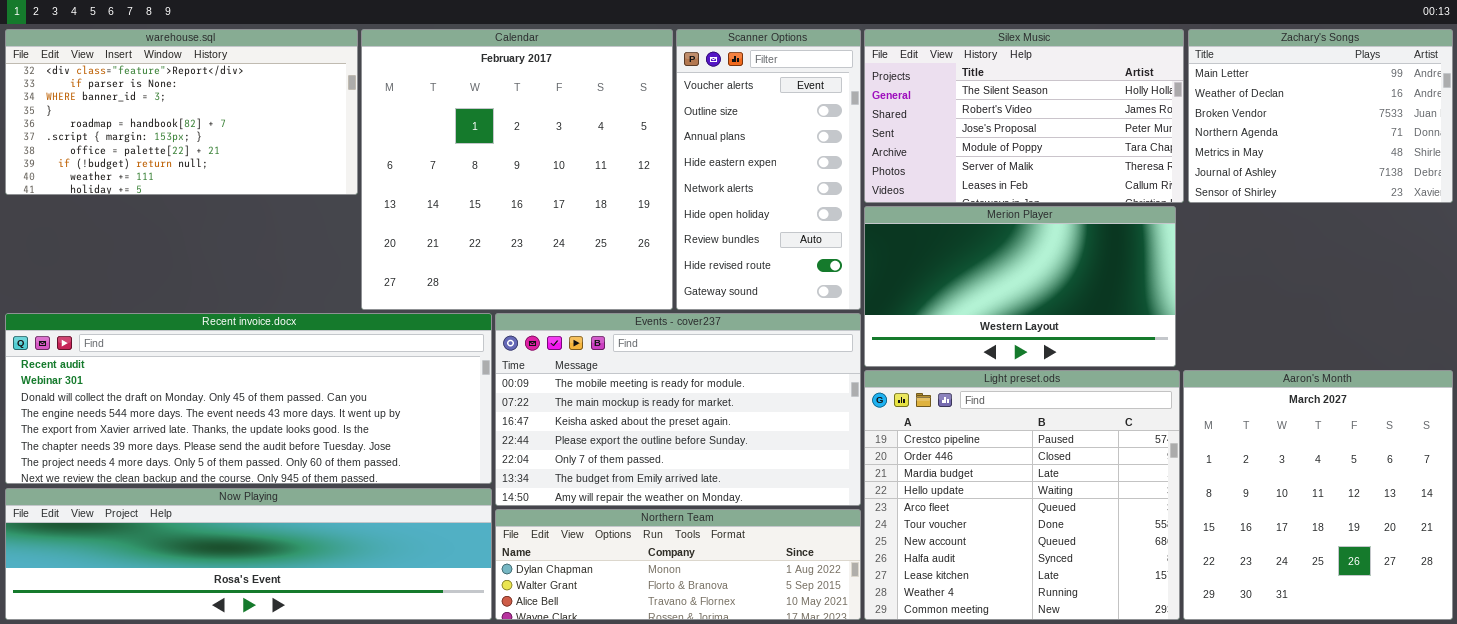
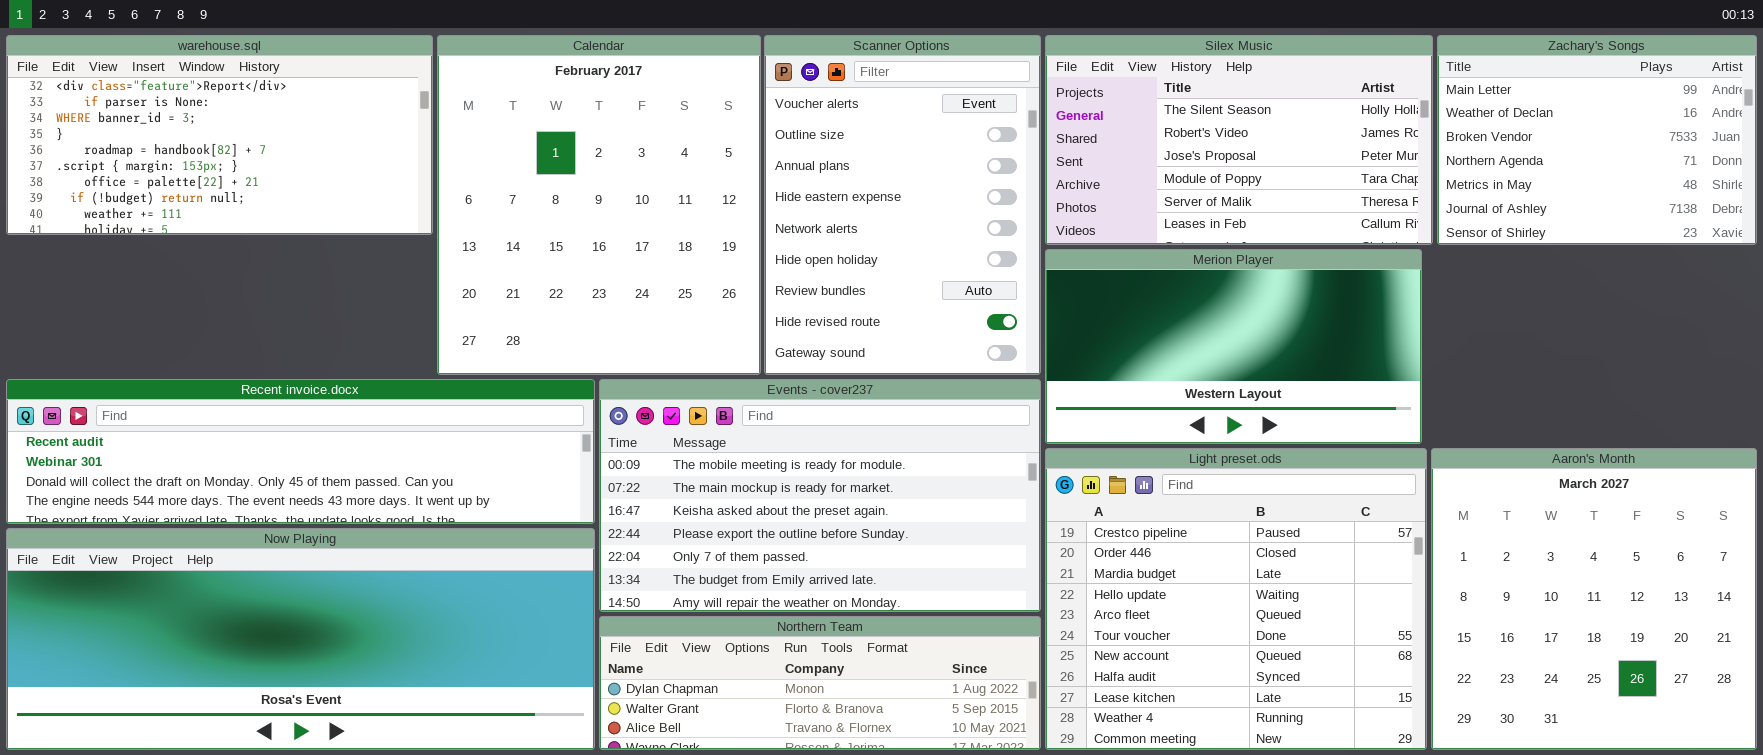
Calendar: [361,29,673,310] -> [437,35,761,375], resized
Scanner Options: [676,29,861,310] -> [764,35,1041,375], resized
Recent invoice.docx: [5,313,492,484] -> [6,379,595,524], resized
Now Playing: [5,488,492,620] -> [6,528,595,750], resized

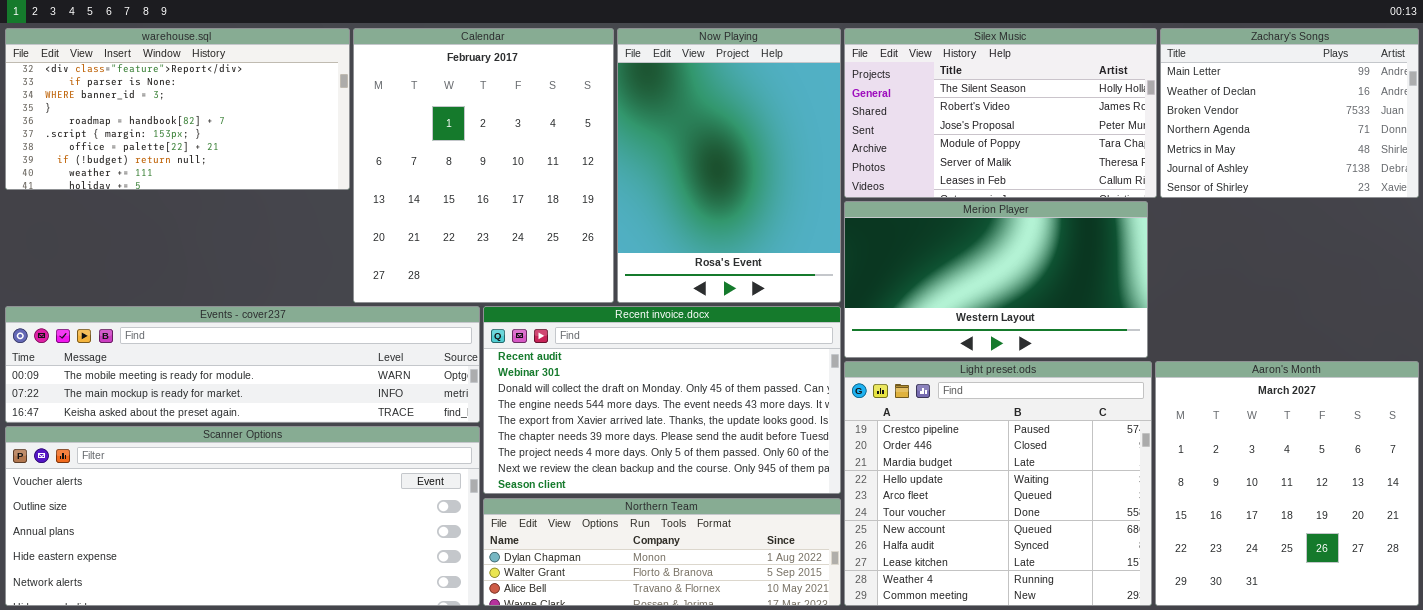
Scanner Options: [764,35,1041,375] -> [5,426,480,606], moved, resized
Recent invoice.docx: [6,379,595,524] -> [483,306,841,494], moved, resized
Events - cover237: [599,379,1041,612] -> [5,306,480,423], moved, resized
Now Playing: [6,528,595,750] -> [617,28,841,303], moved, resized

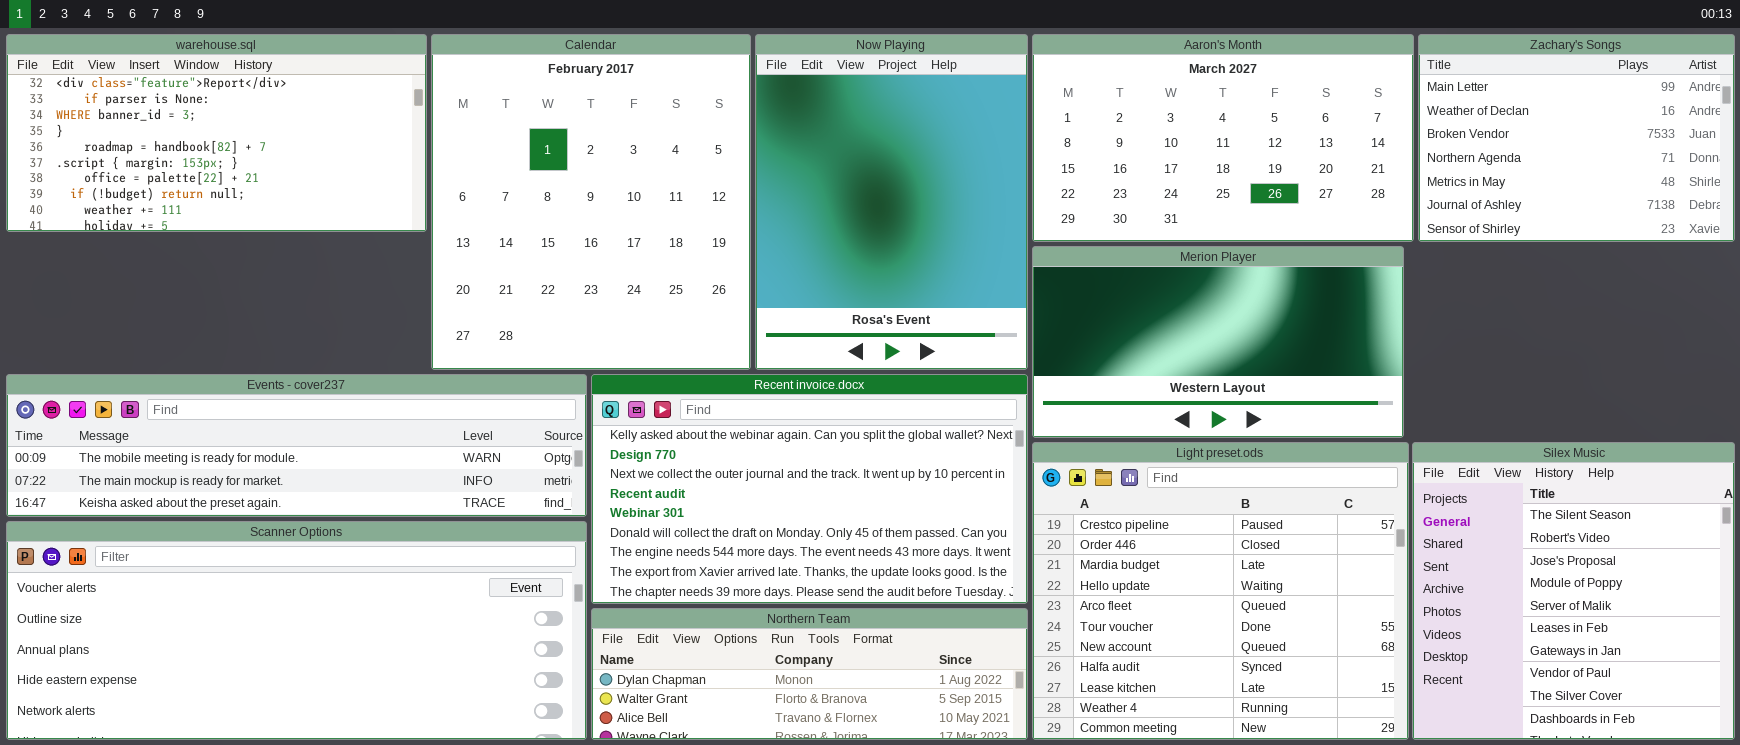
Silex Music: [844,28,1157,198] -> [1412,442,1735,740], moved, resized
Recent invoice.docx: [483,306,841,494] -> [591,374,1028,604], scrolled up 3 rows
Aaron's Month: [1155,361,1419,606] -> [1032,34,1414,242], moved, resized

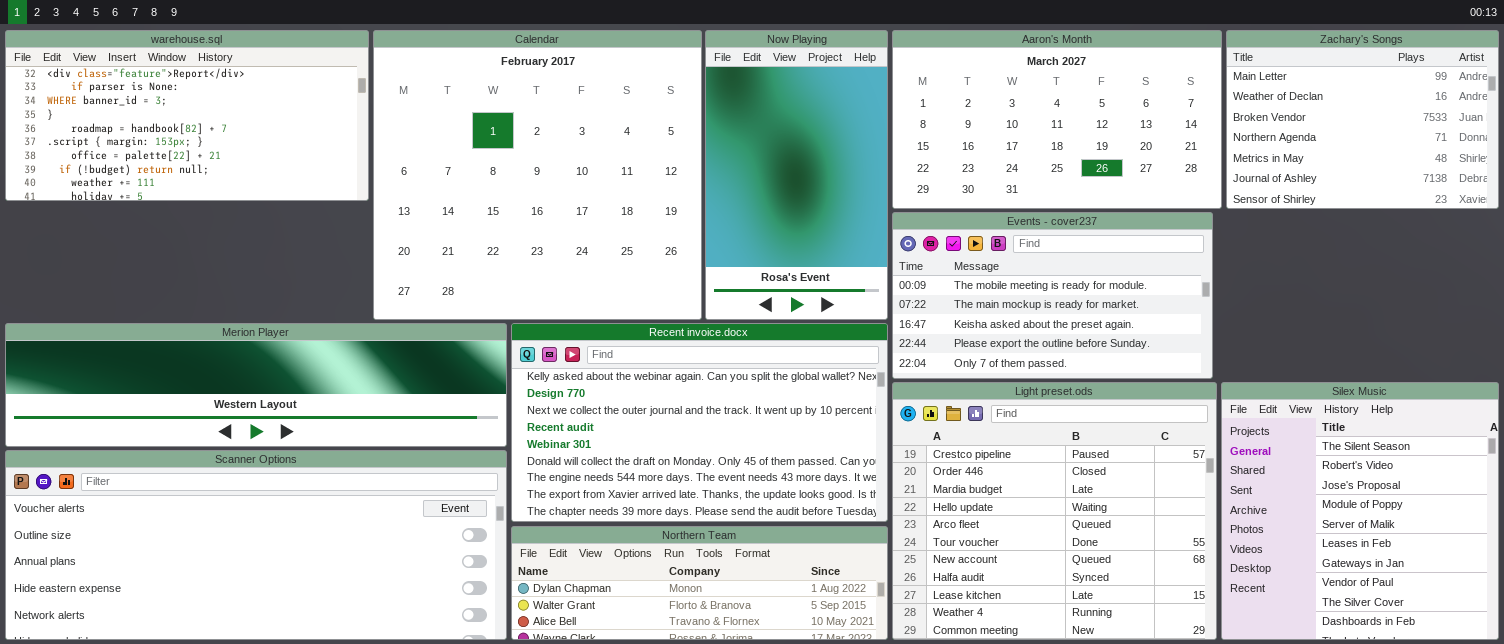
Calendar: [431,34,751,370] -> [373,30,702,320], resized
Now Playing: [755,34,1028,370] -> [705,30,888,320], resized
Merion Player: [1032,246,1404,438] -> [5,323,507,447], moved, resized
Events - cover237: [6,374,587,517] -> [892,212,1213,379], moved, resized

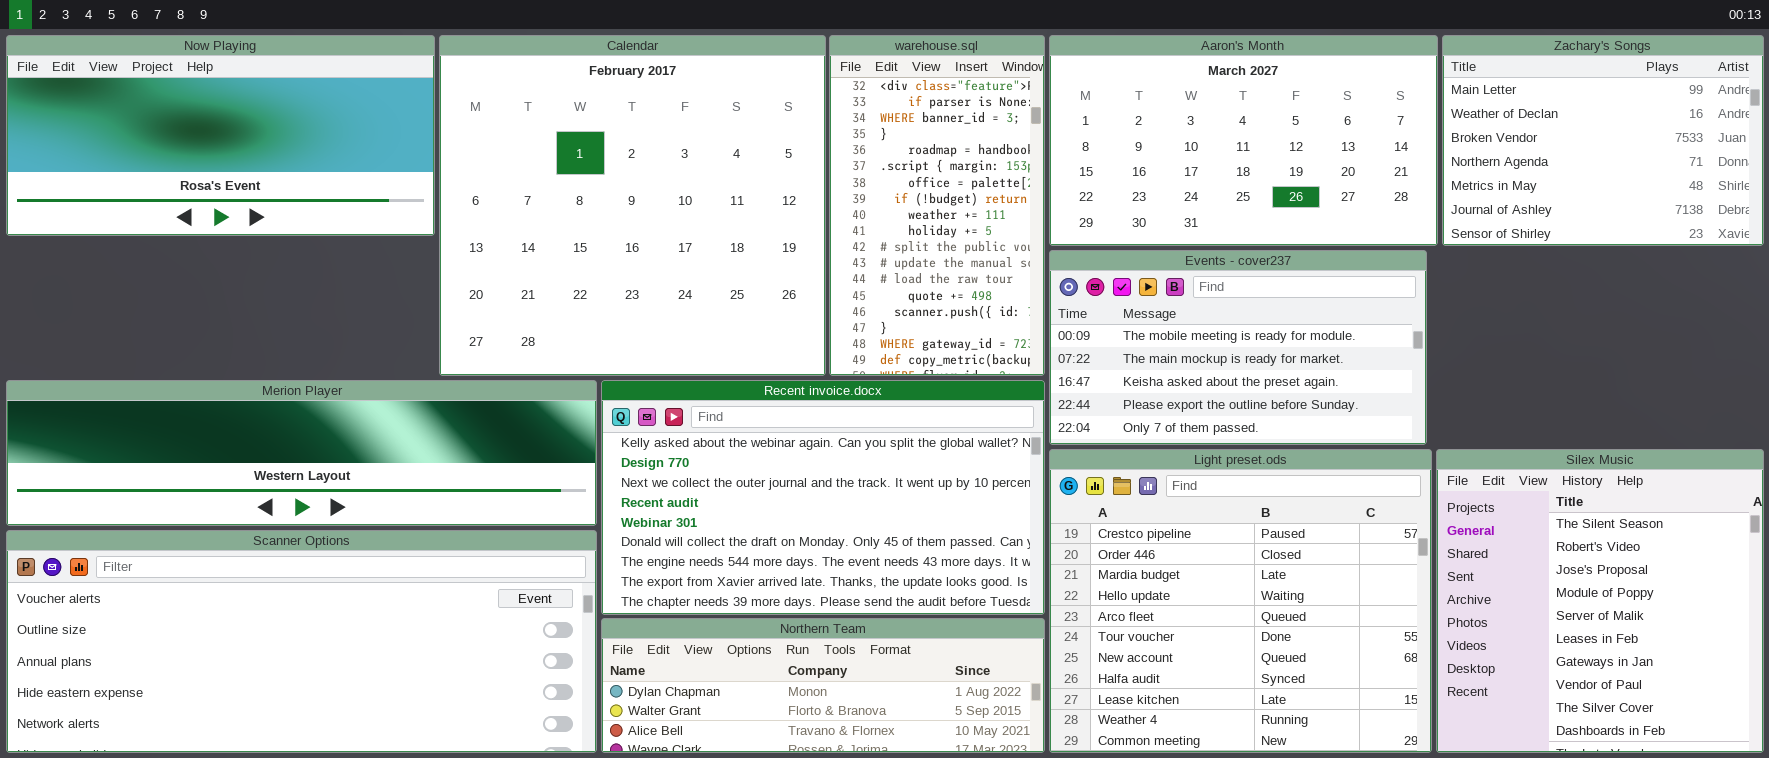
warehouse.sql: [5,30,369,201] -> [829,35,1045,376], moved, resized
Now Playing: [705,30,888,320] -> [6,35,435,236], moved, resized

